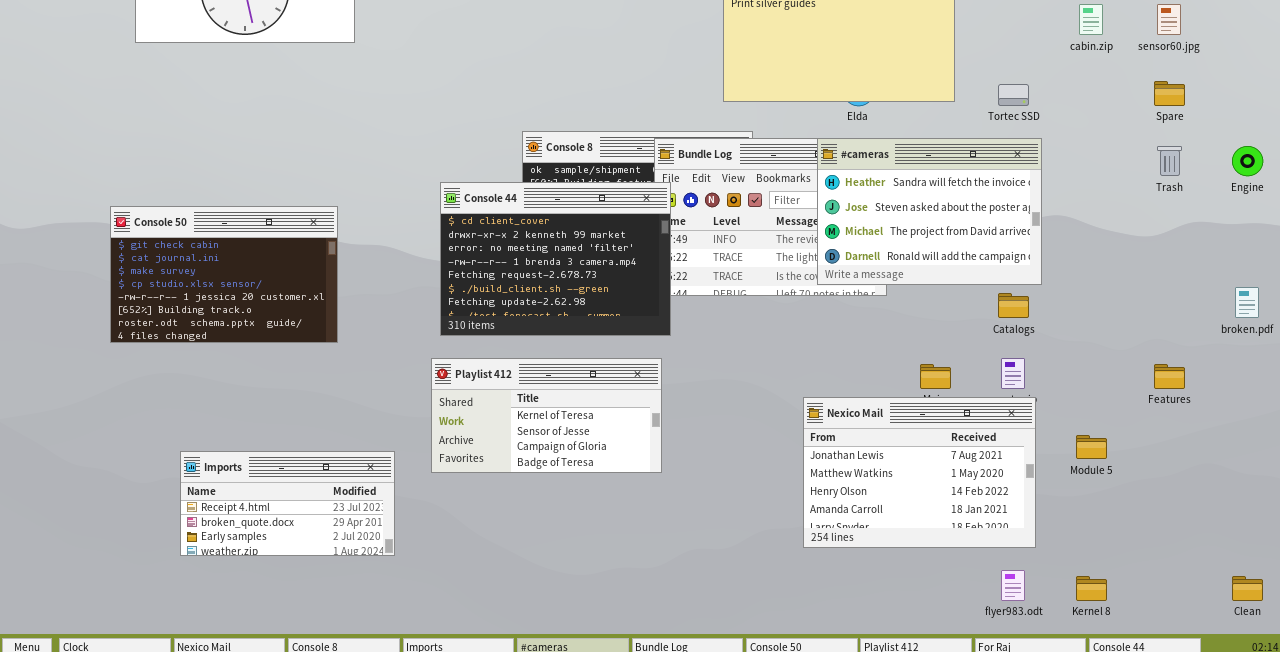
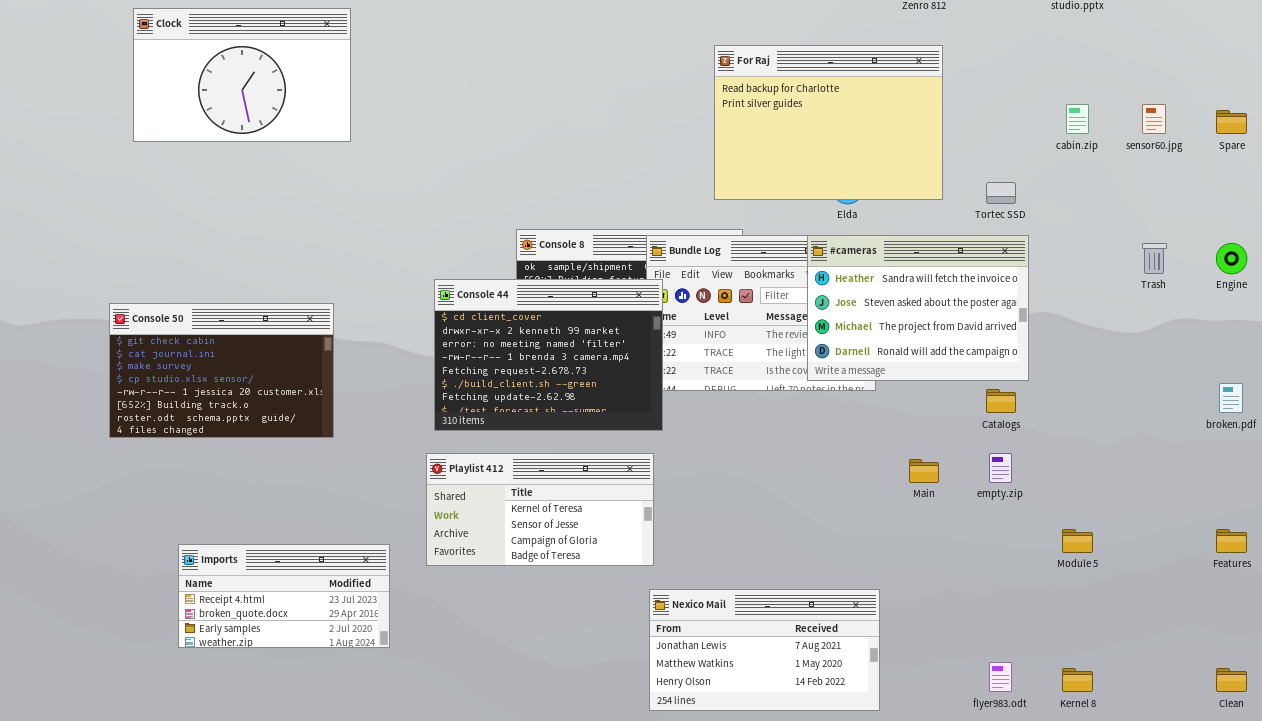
Spare: [1154,81,1185,106] -> [1216,110,1247,134], moved
Features: [1154,364,1185,389] -> [1216,529,1247,553], moved
Nexico Mail: [803,397,1036,548] -> [649,589,880,711], moved, resized

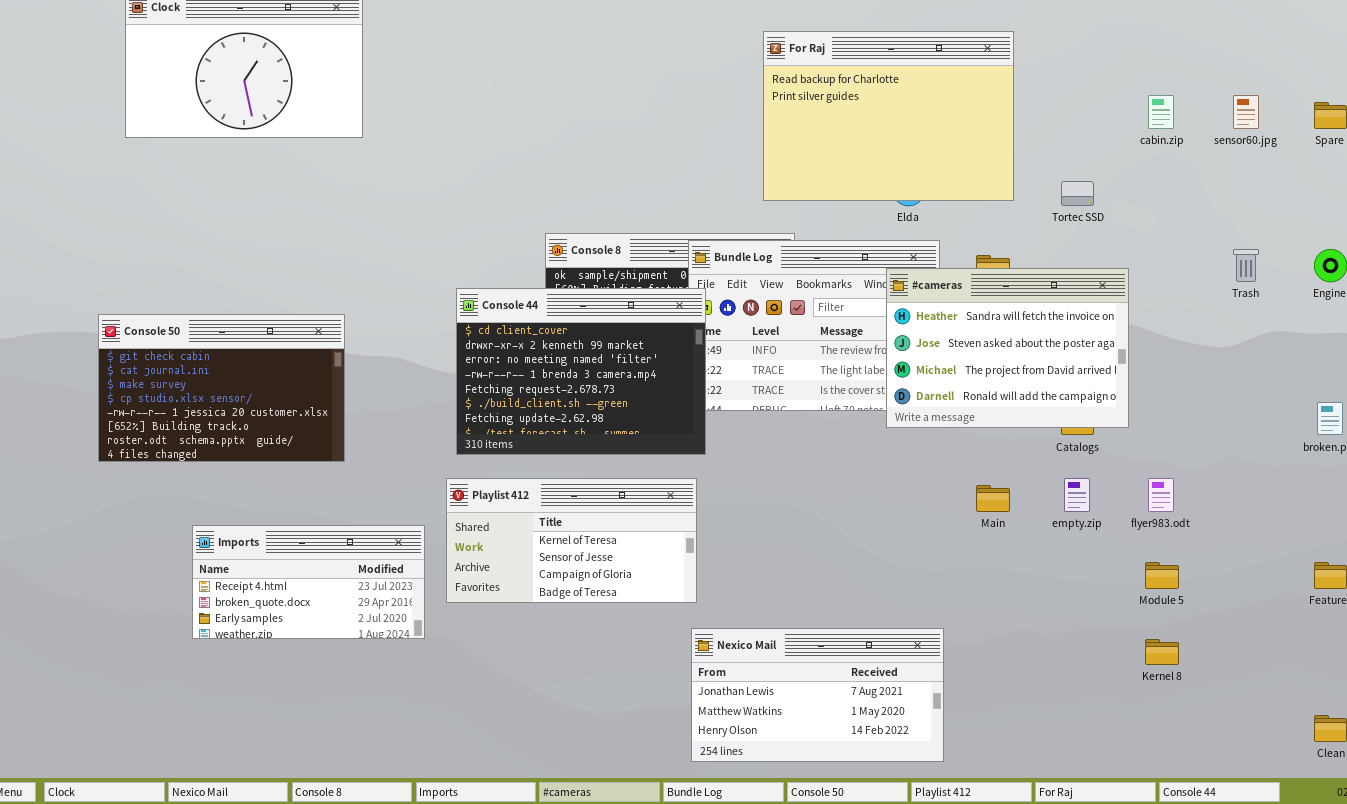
#cameras: [807,235,1029,381] -> [886,268,1129,428], moved
Imports: [178,544,390,648] -> [192,525,425,639], moved
flyer983.odt: [989,662,1012,692] -> [1148,478,1174,512], moved
Kernel 8: [1062,668,1093,692] -> [1145,639,1179,665], moved

